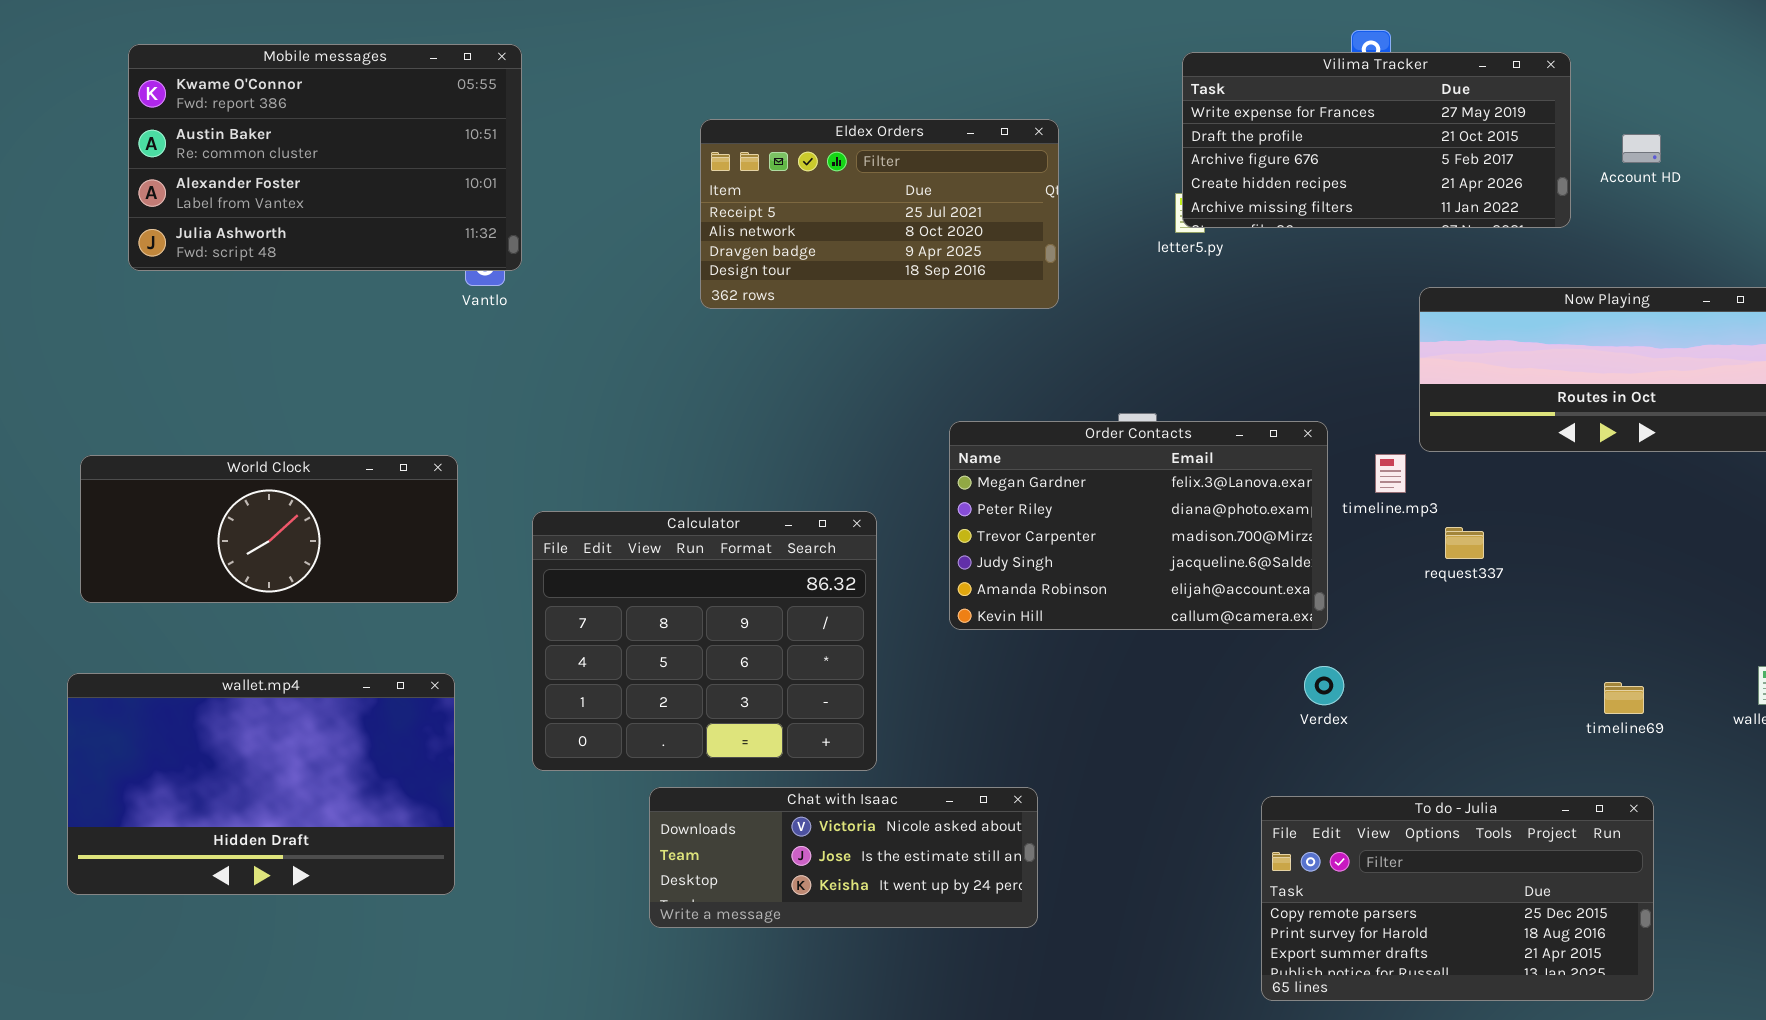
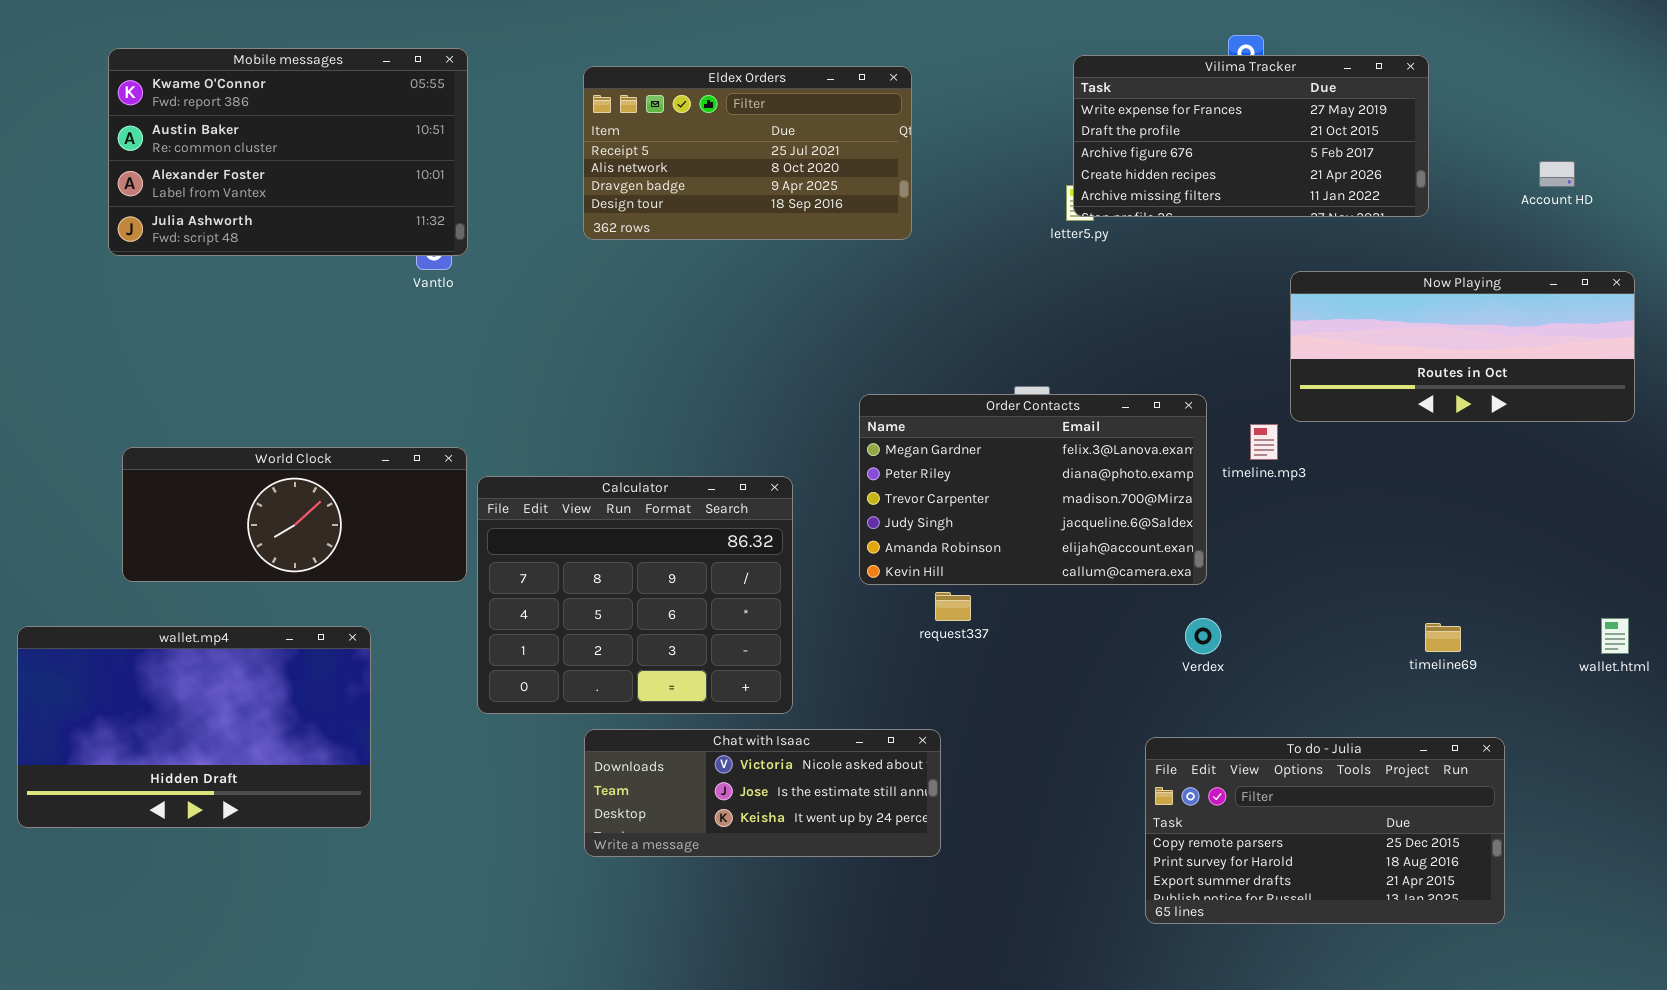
Eldex Orders: [700,119,1059,309] -> [583,66,912,240], moved
Account HD: [1622,134,1661,163] -> [1539,161,1575,187], moved
World Clock: [80,455,458,603] -> [122,447,467,582], moved
request337: [1445,527,1484,559] -> [935,592,971,621], moved
wallet.mp4: [67,673,455,895] -> [17,626,371,828], moved
timeline69: [1604,682,1644,714] -> [1425,623,1461,652], moved

